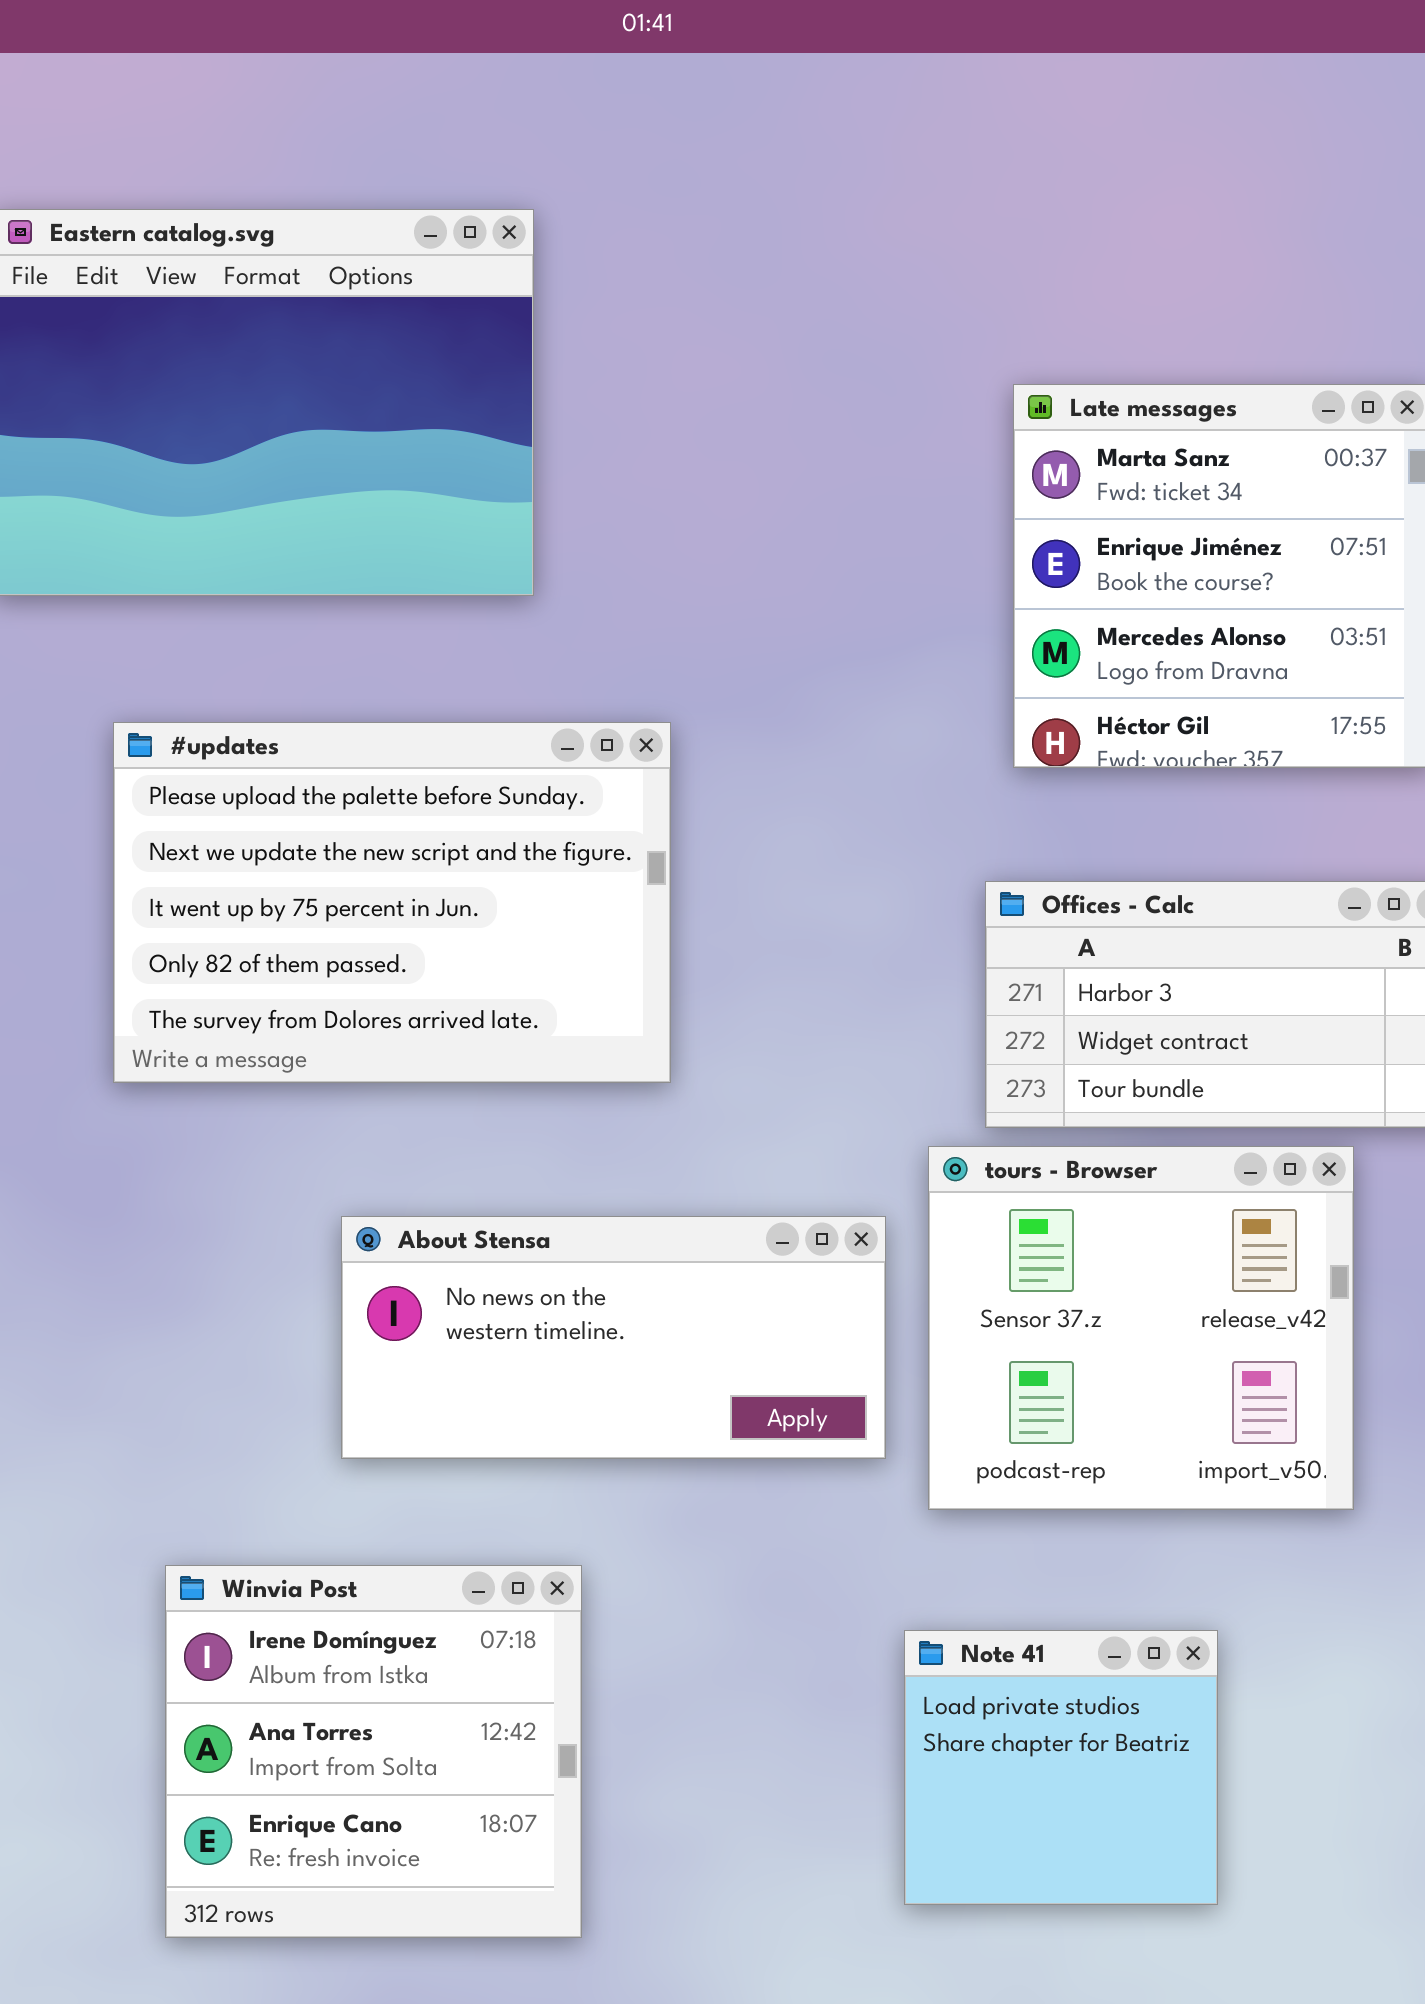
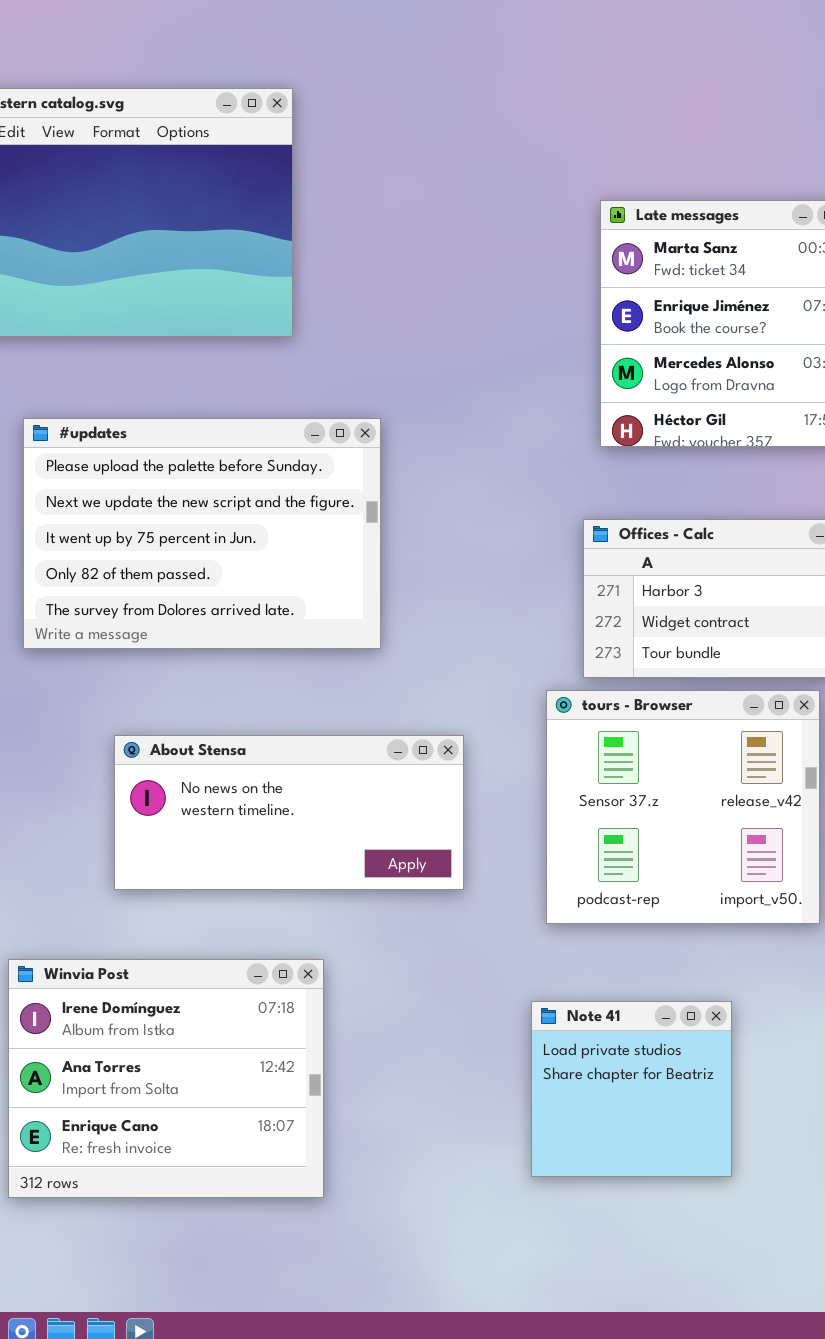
About Stensa: [341,1216,886,1459] -> [114,735,464,890], moved
Winvia Post: [165,1565,582,1938] -> [8,959,324,1198], resized

